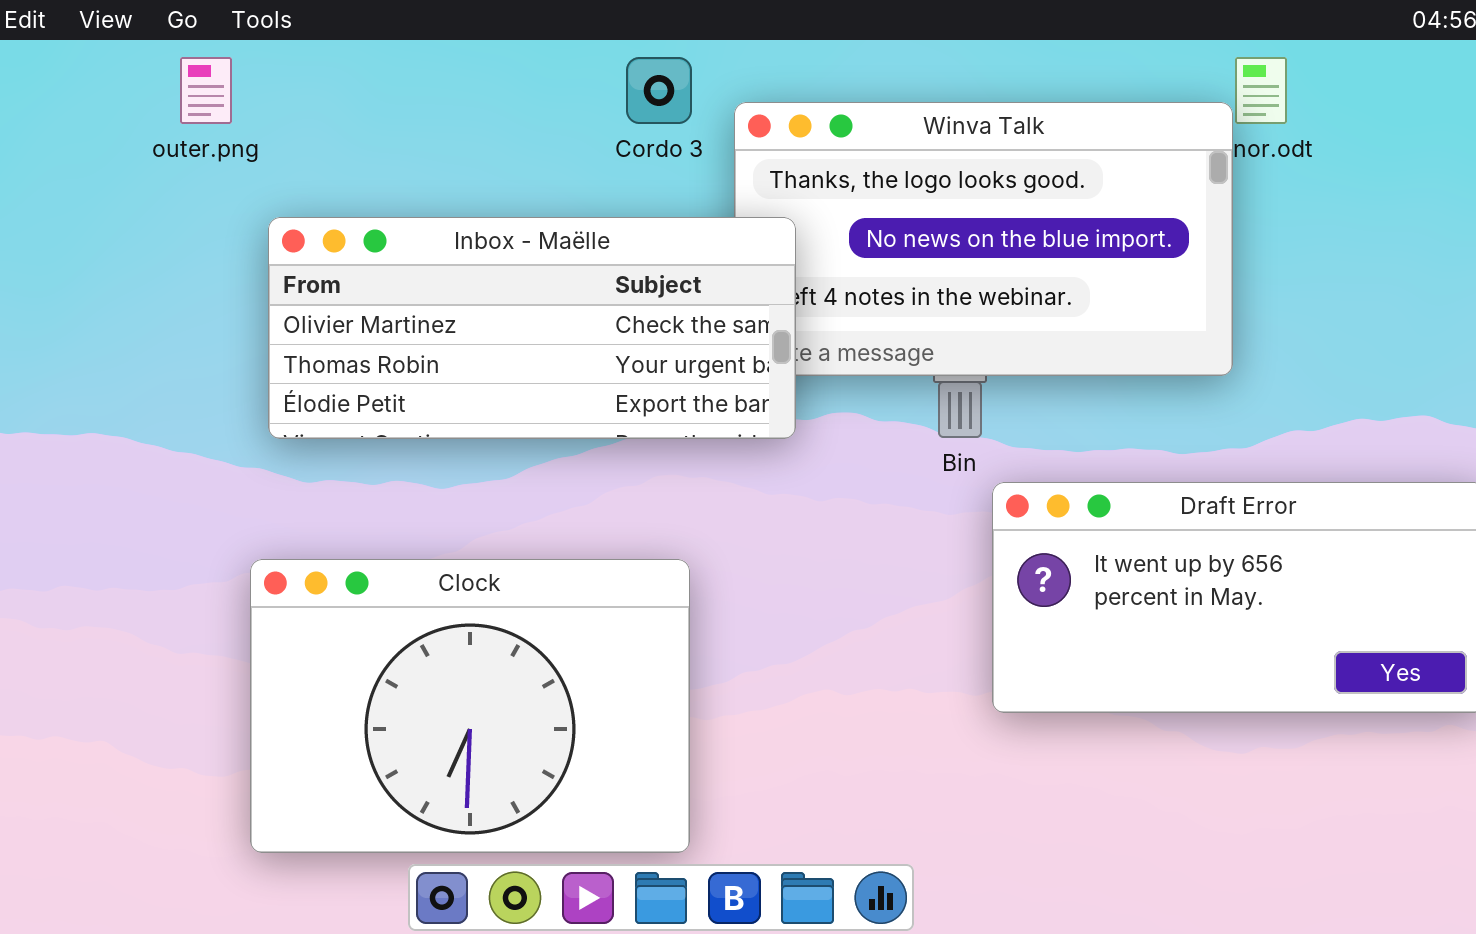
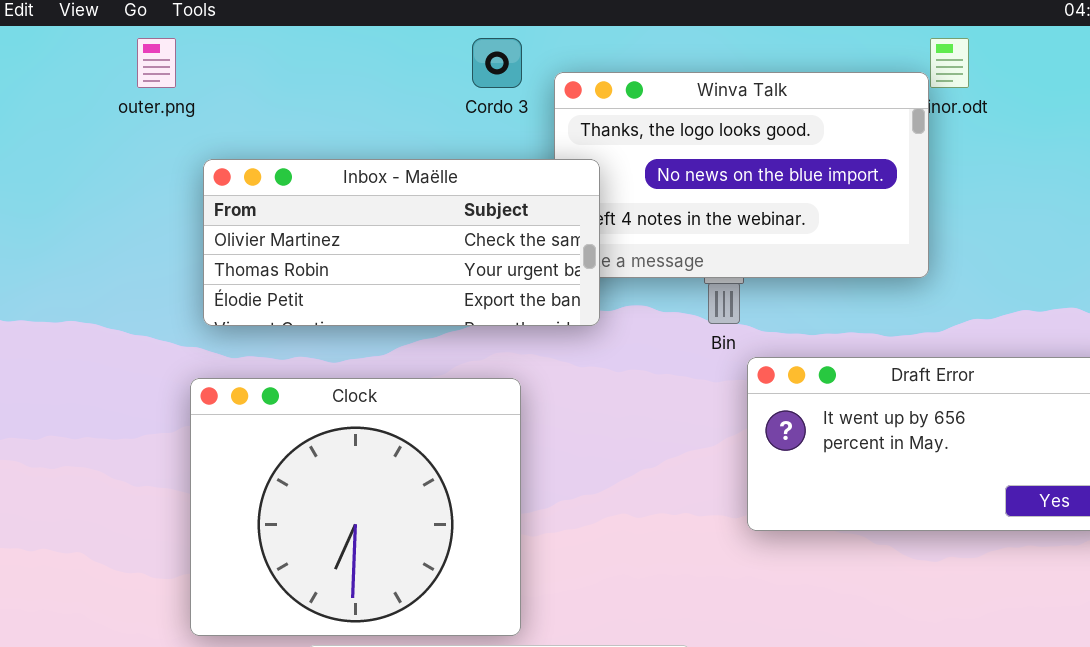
Clock: [250,559,690,853] -> [190,378,521,636], resized

